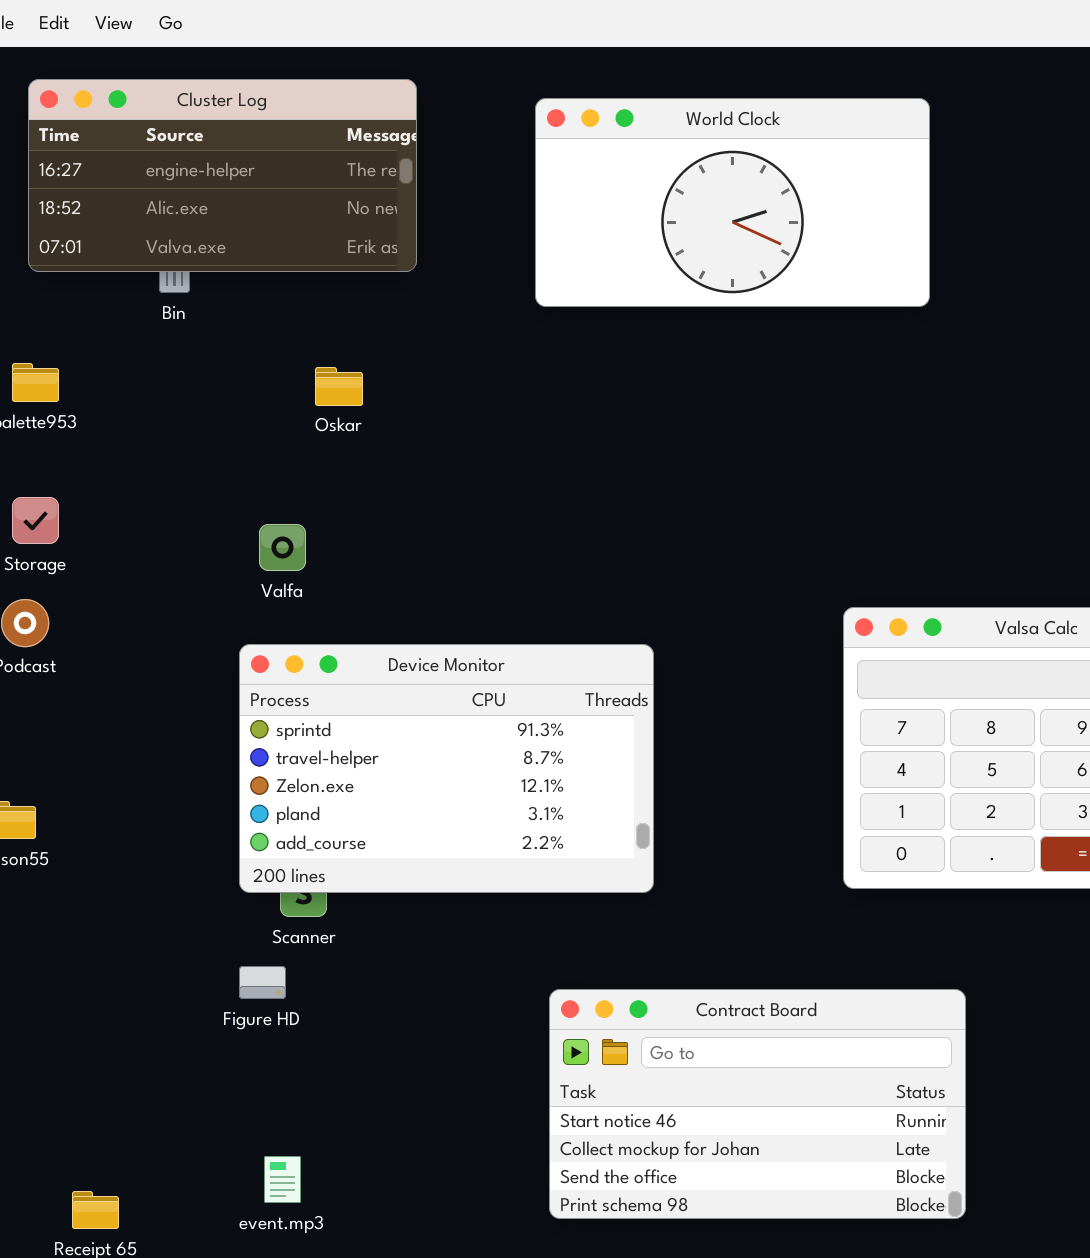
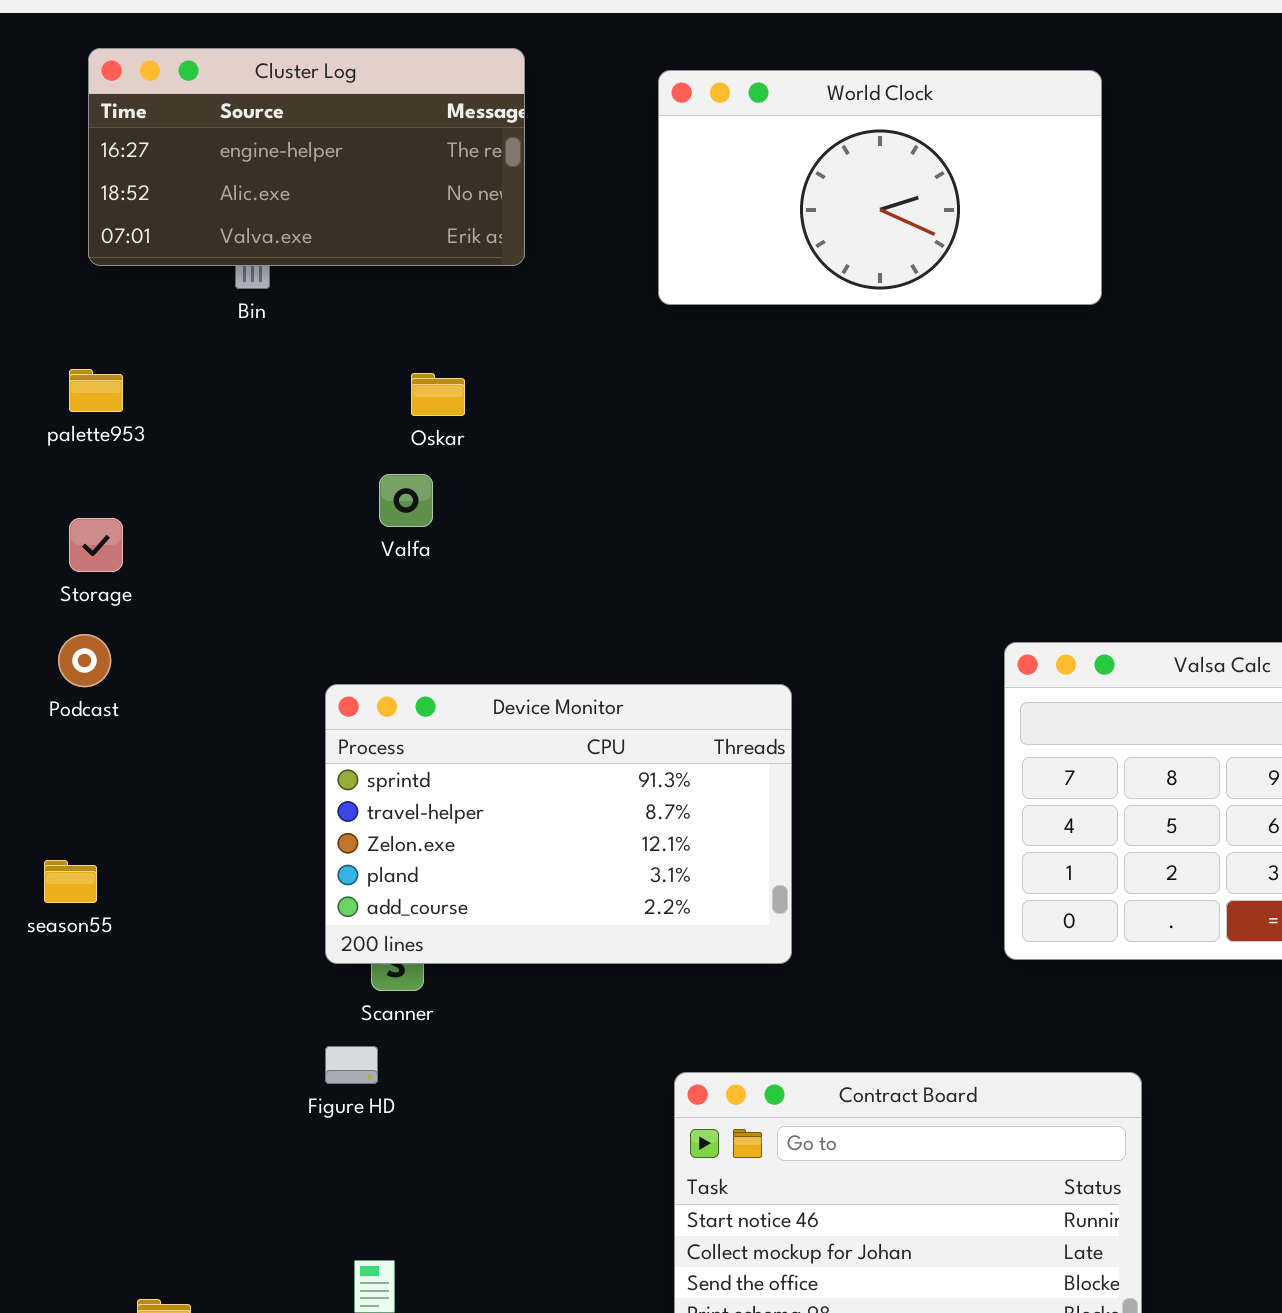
Valfa: [259,524,306,571] -> [379,474,433,527], moved

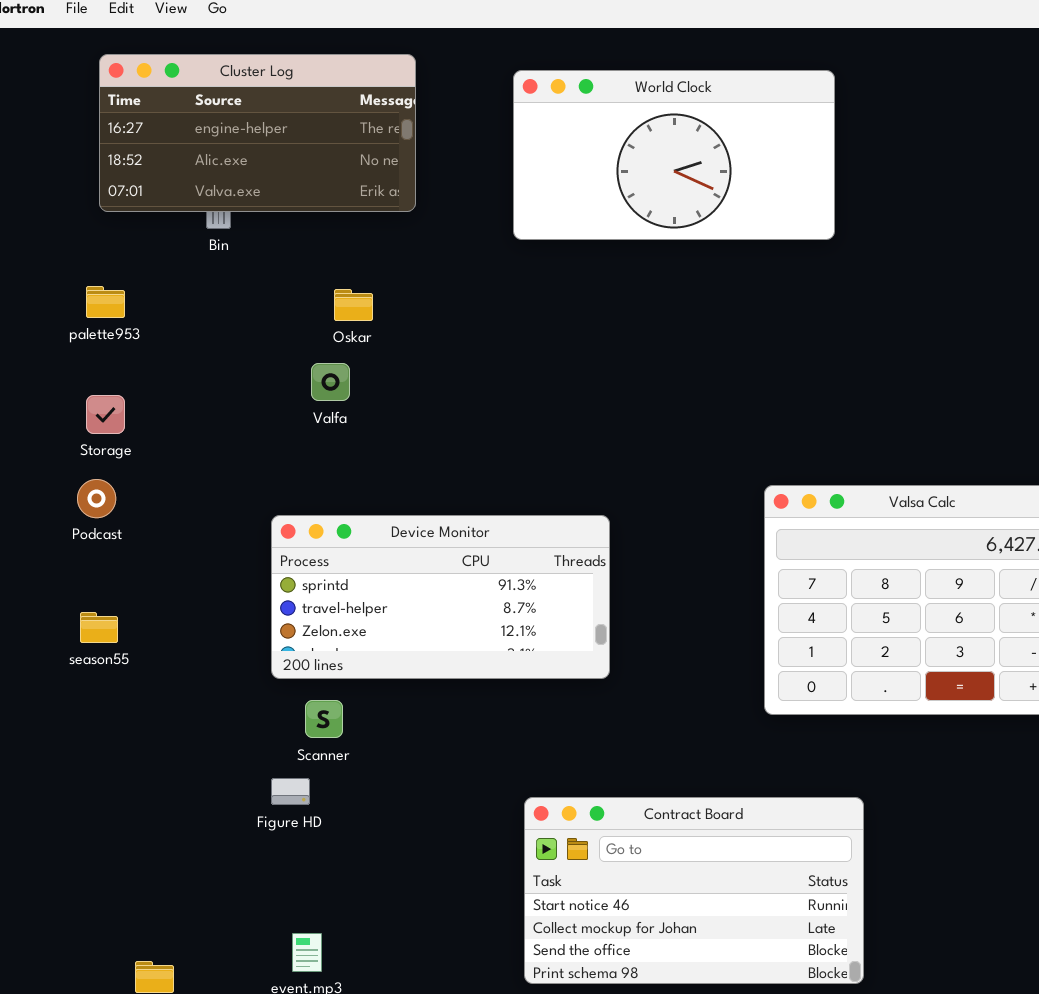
Device Monitor: [325,684,792,964] -> [271,515,610,679], resized
season55: [44,860,97,903] -> [80,612,118,643], moved

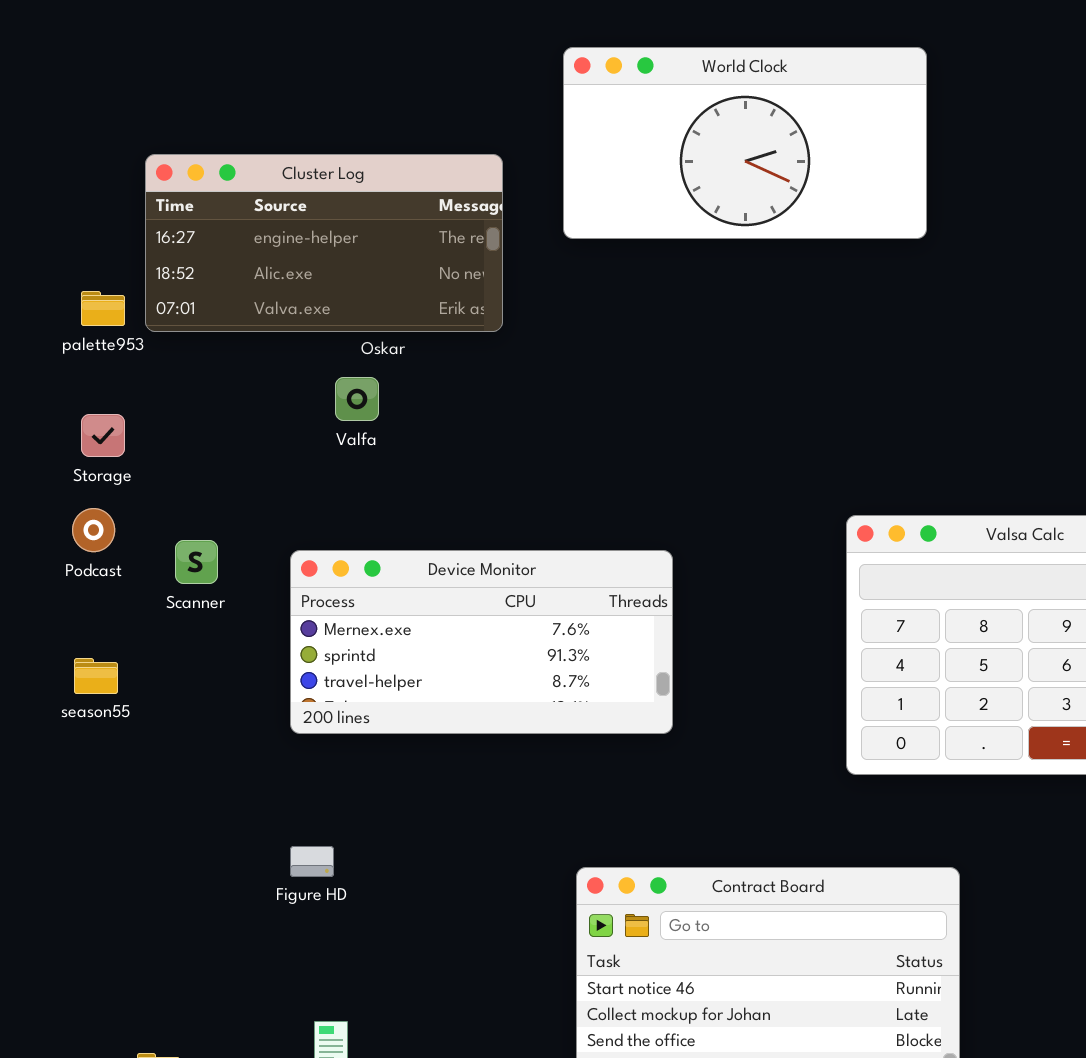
Cluster Log: [99,54,416,212] -> [145,154,503,332], moved
Device Monitor: [271,515,610,679] -> [290,550,673,734], scrolled up 1 row
Scanner: [305,700,343,738] -> [175,540,218,584], moved

